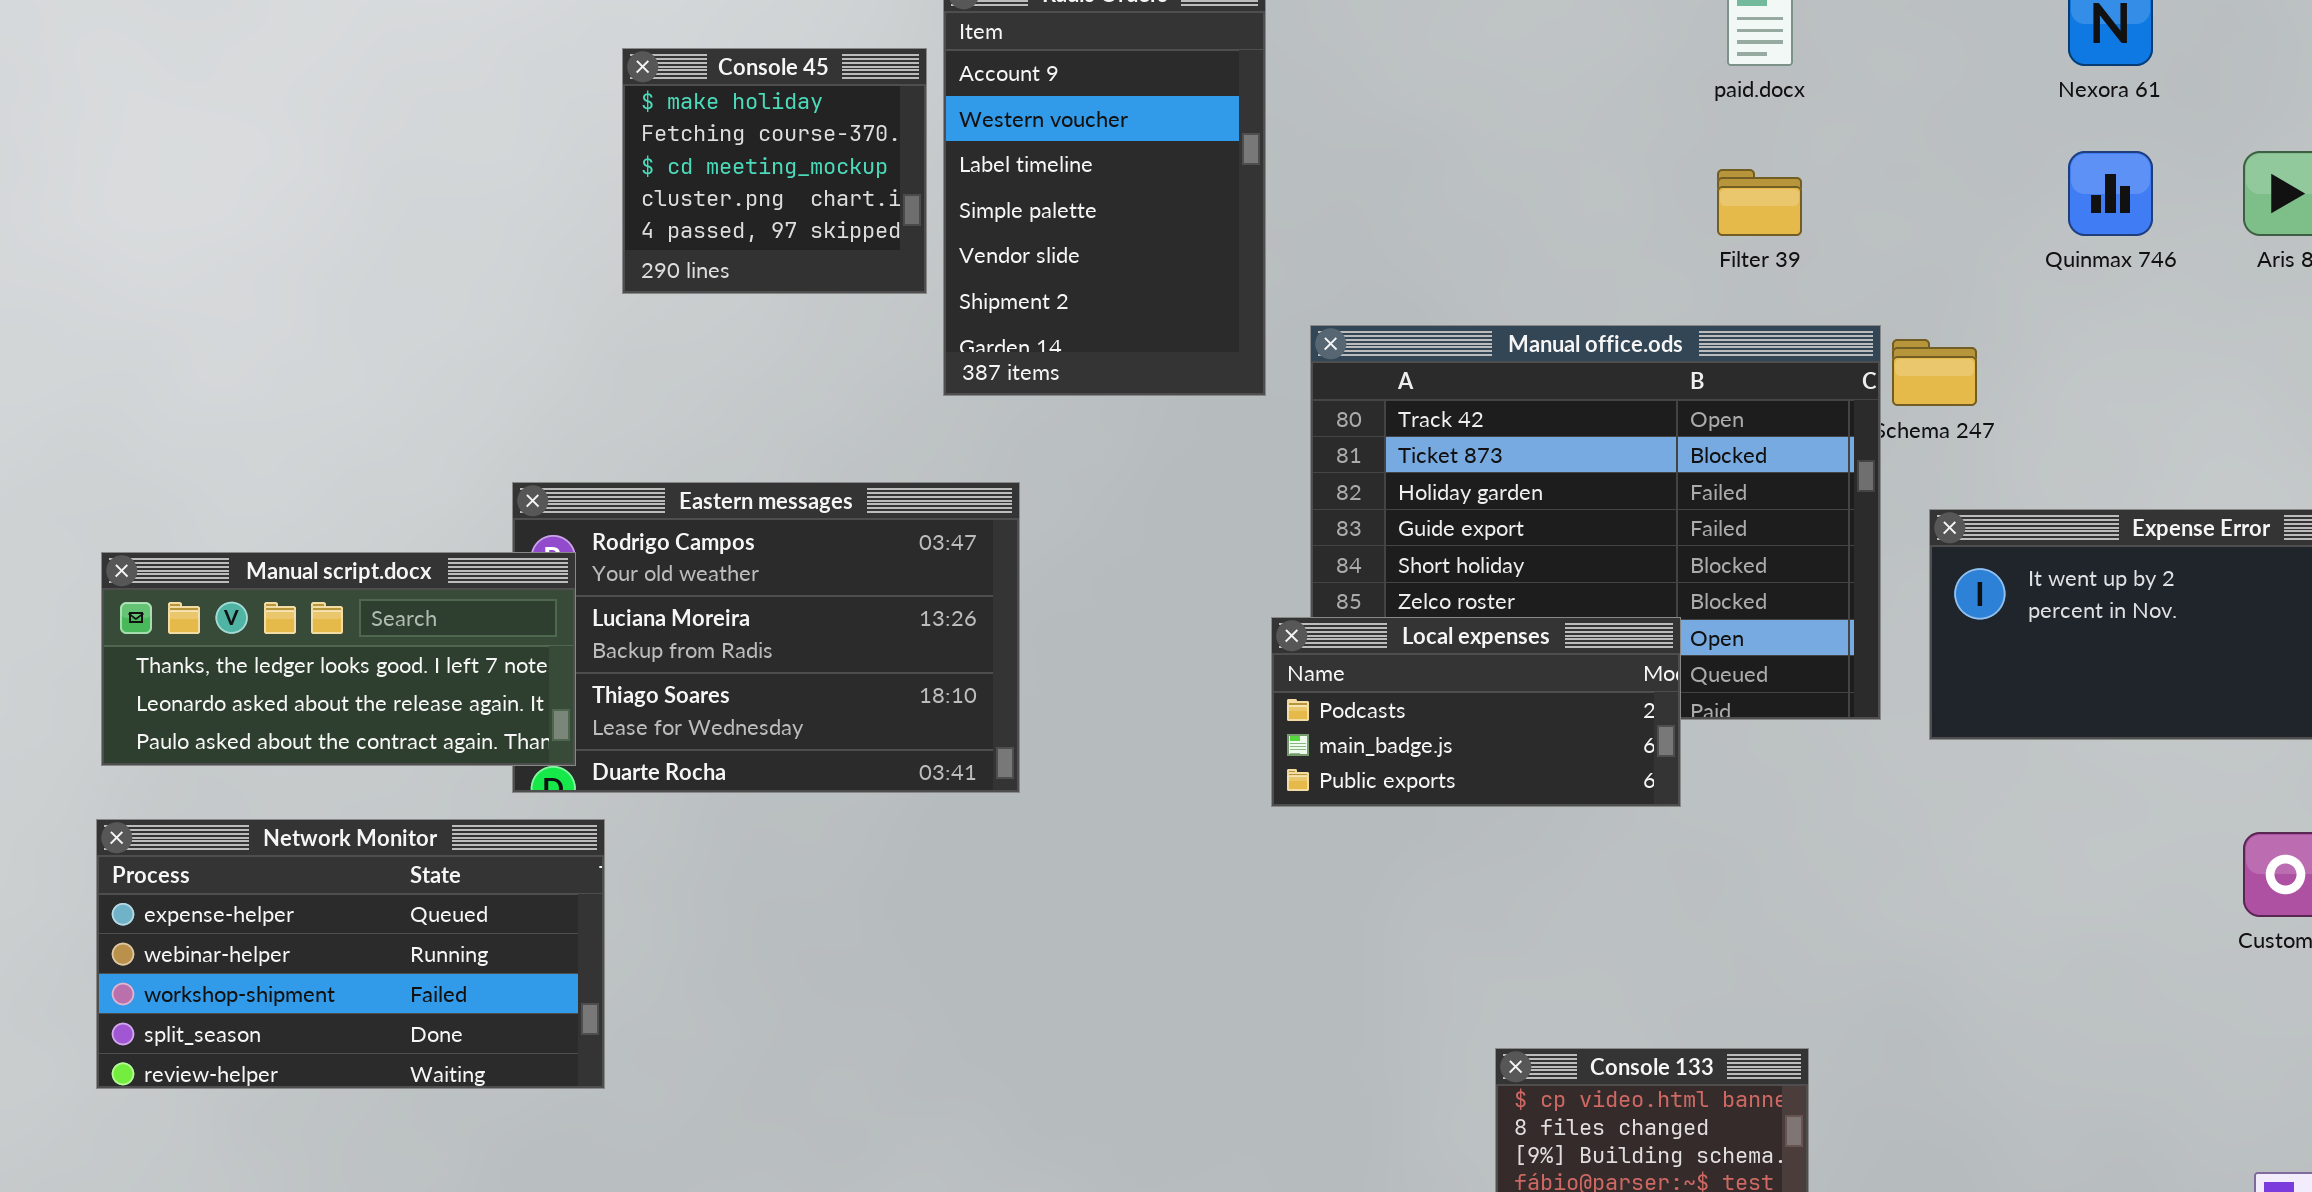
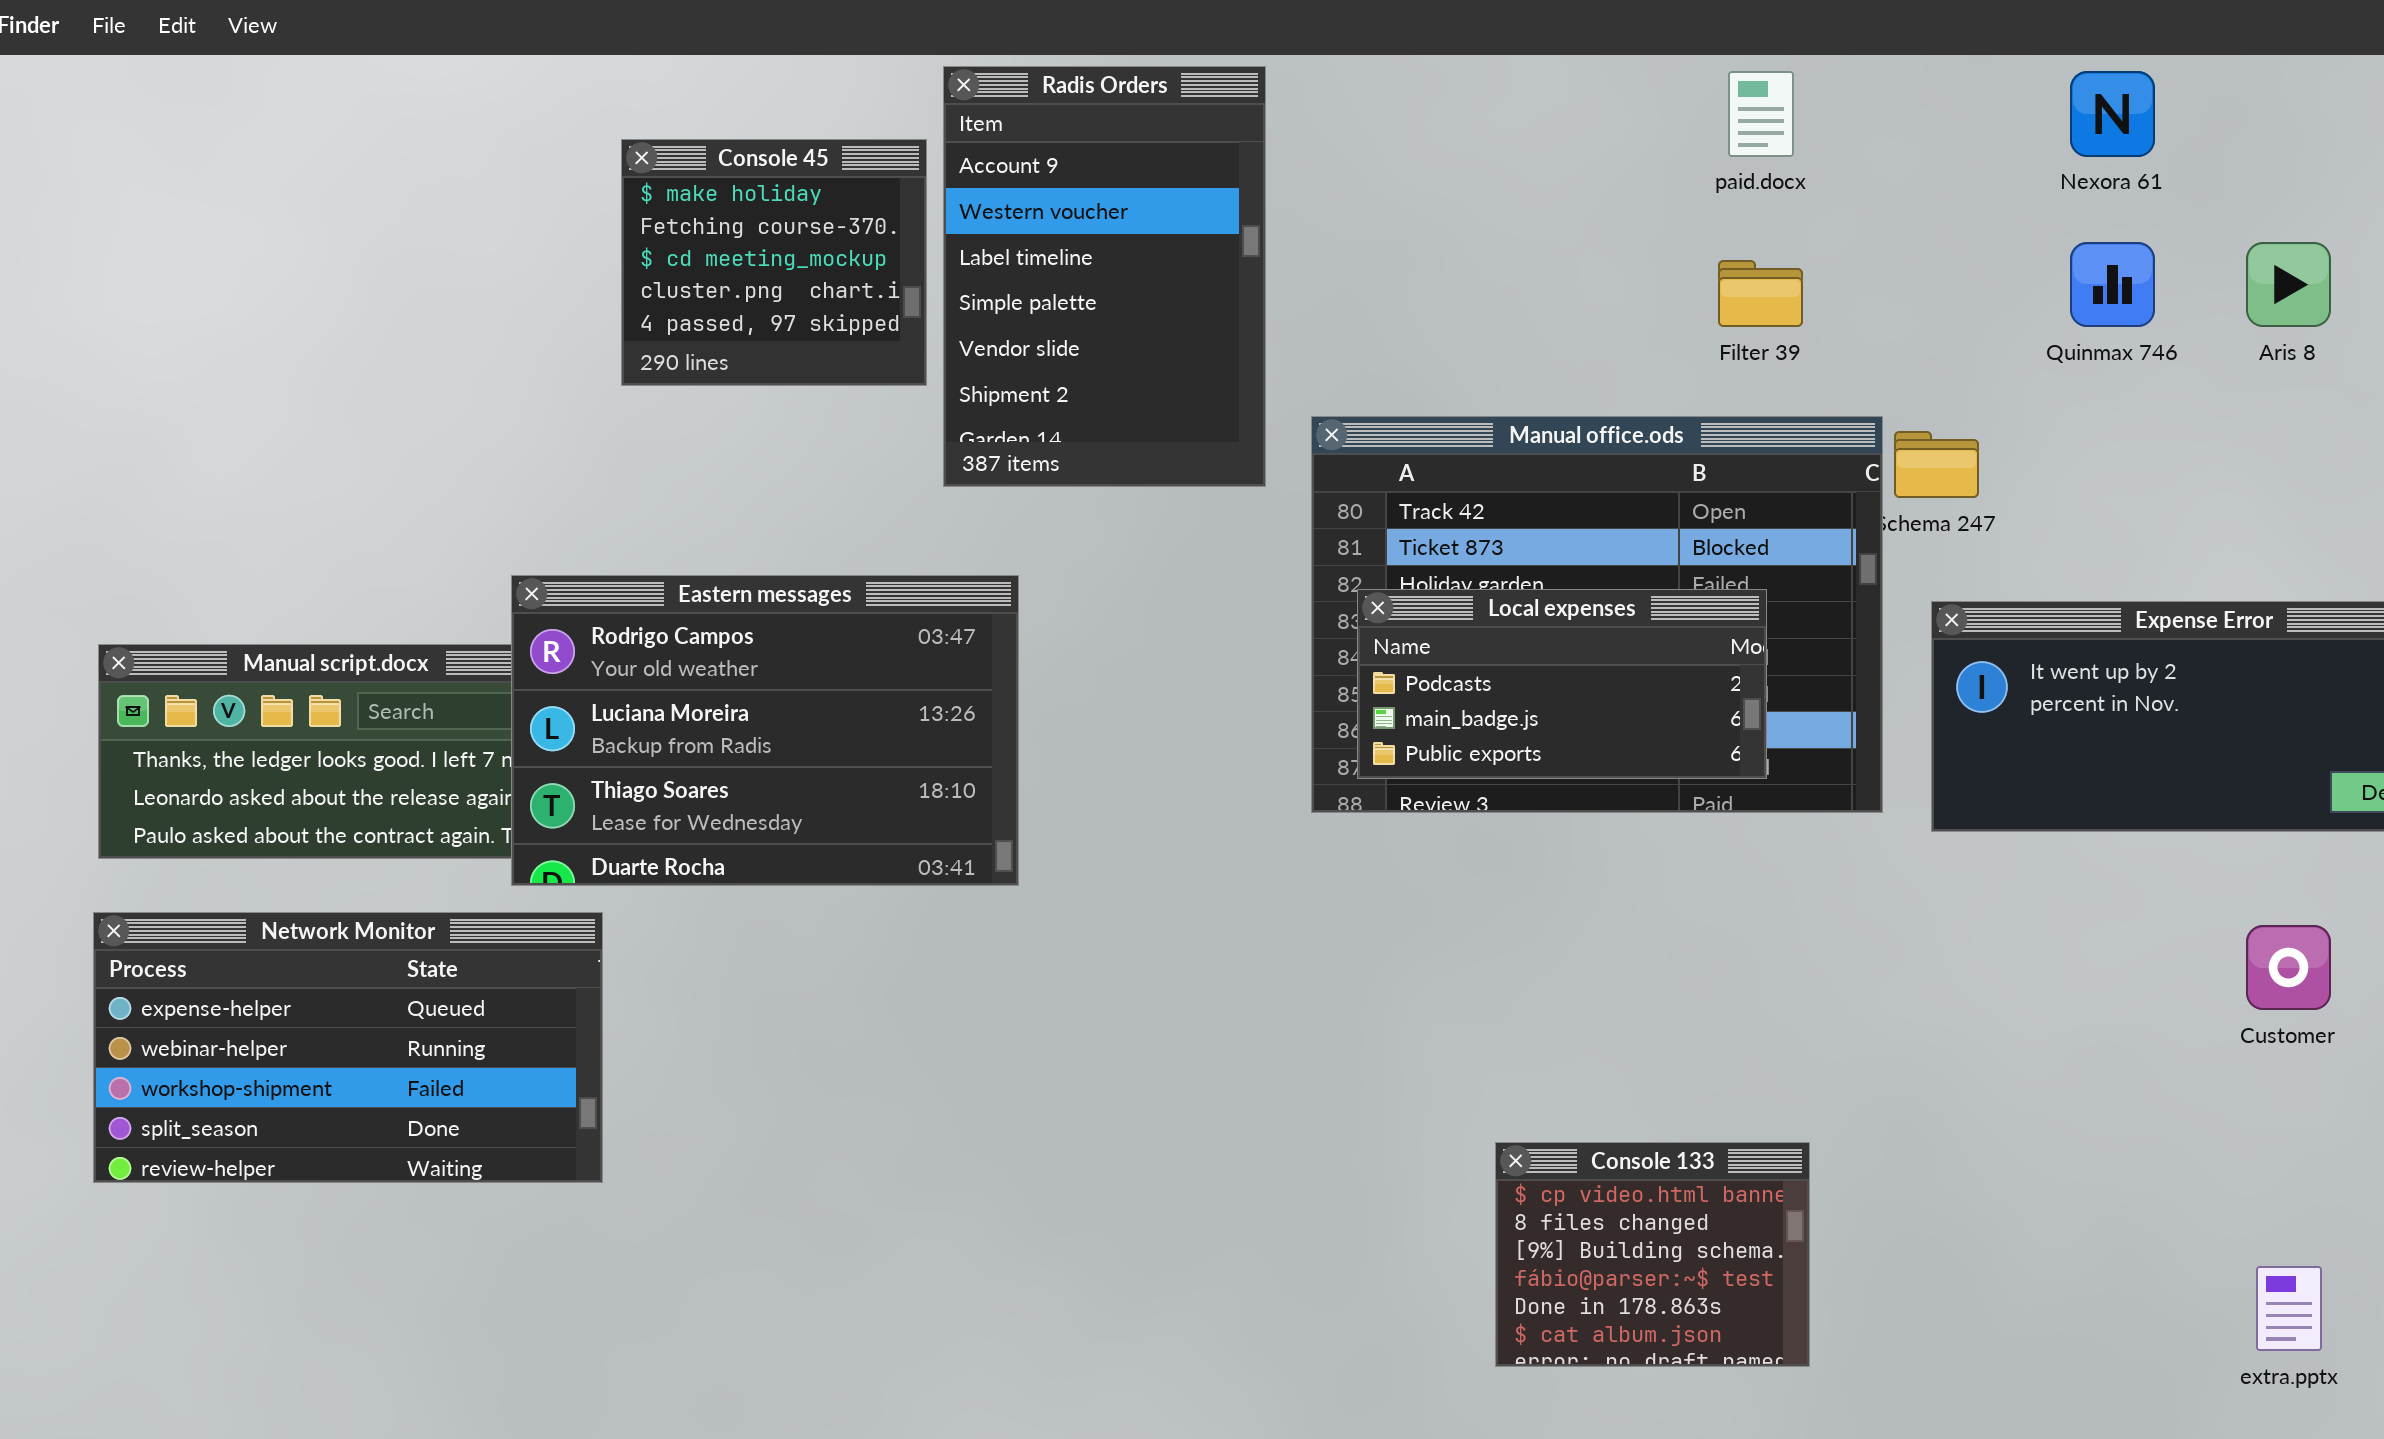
Eastern messages: [512,482,1020,793] -> [511,575,1019,886], raised
Local expenses: [1271,617,1681,807] -> [1357,589,1767,779], moved

